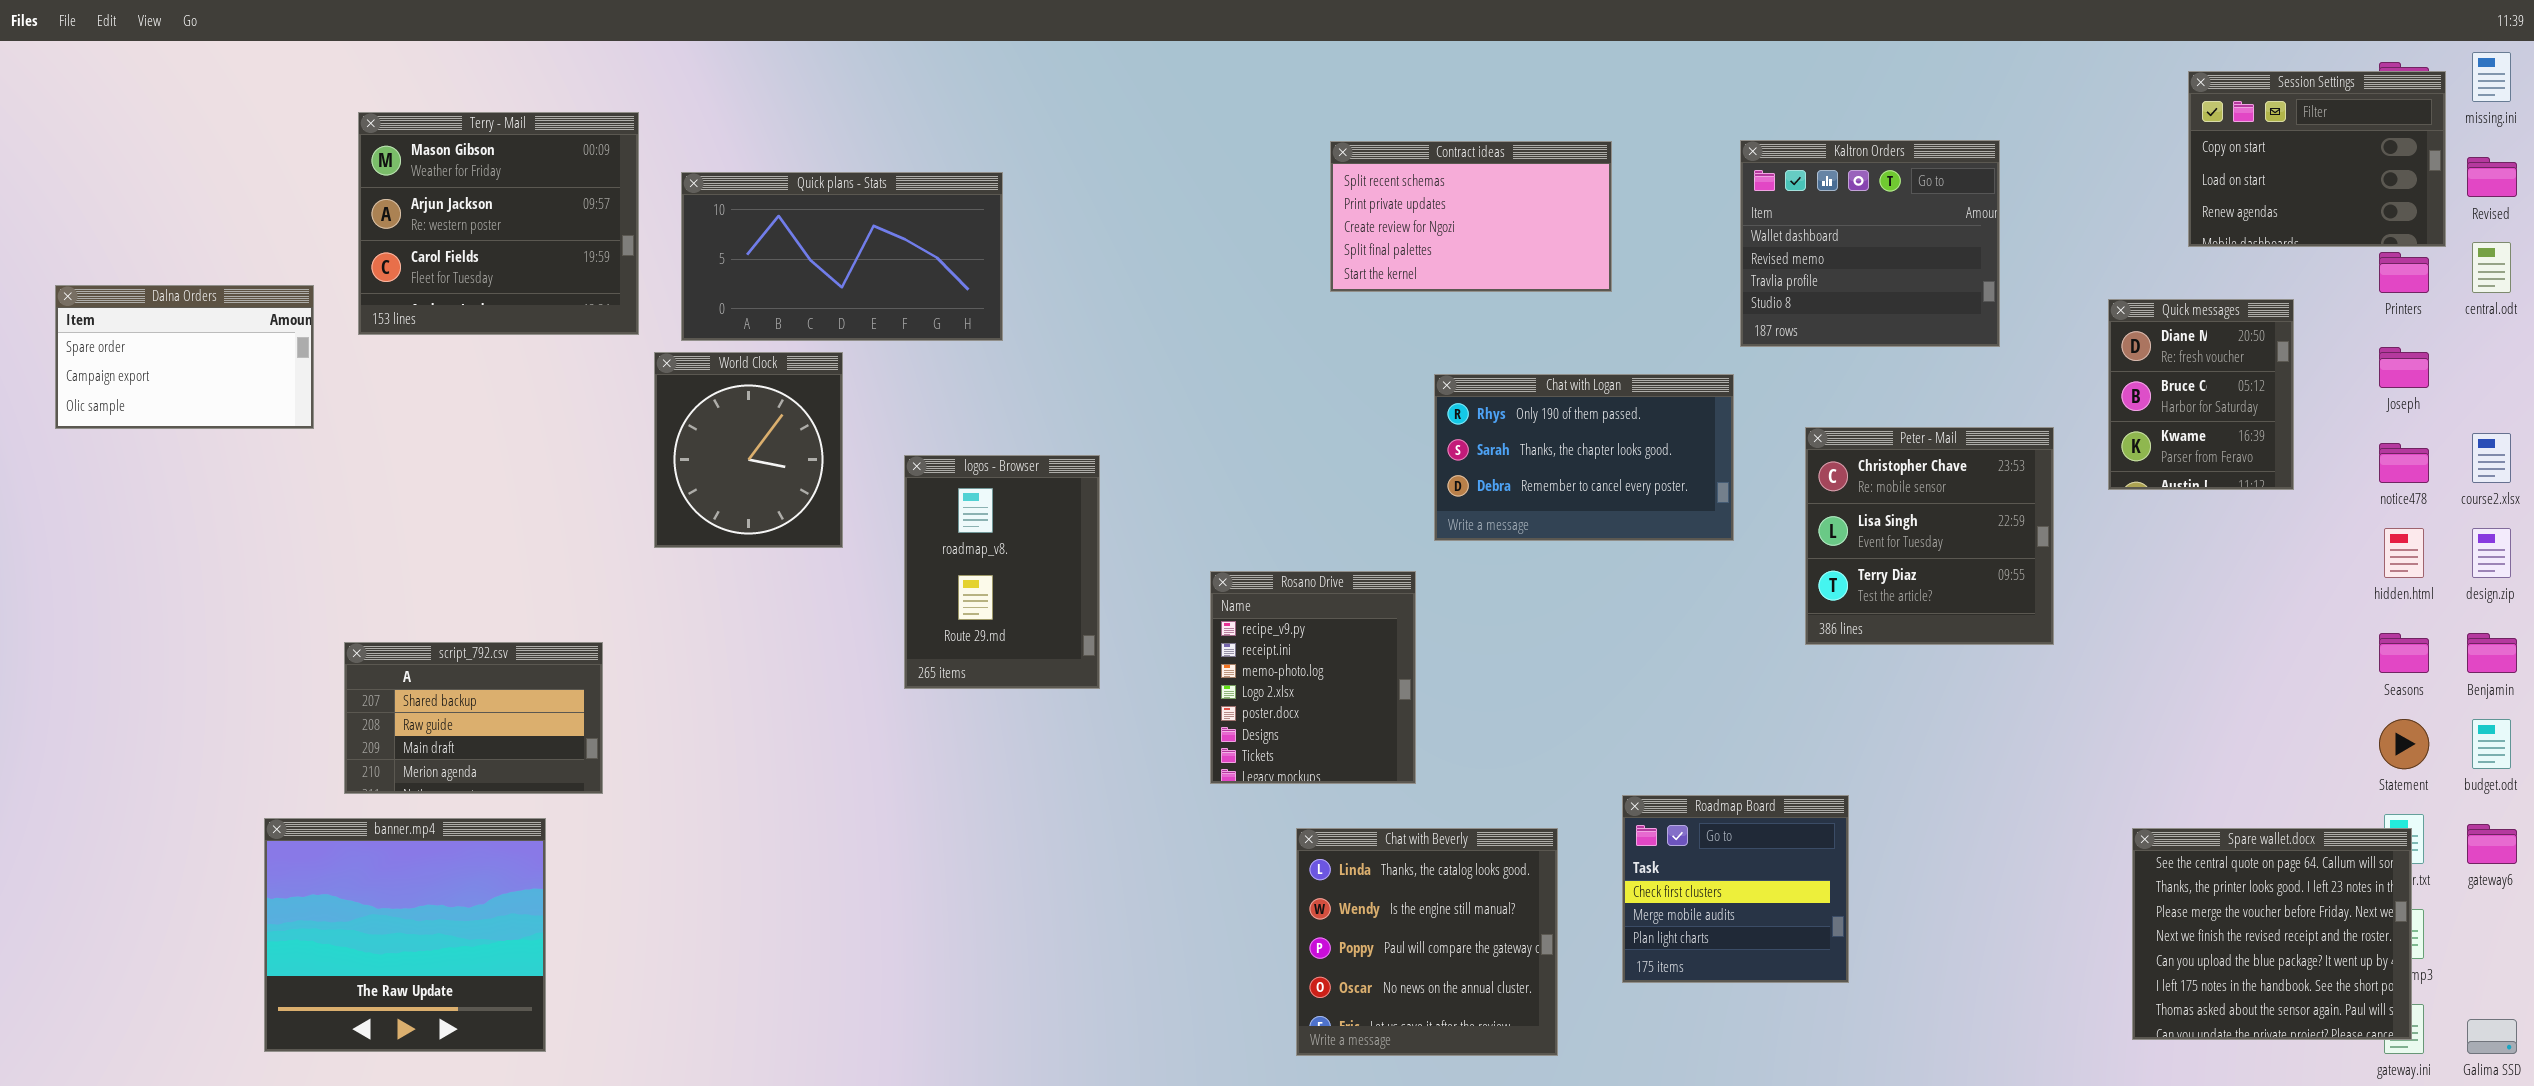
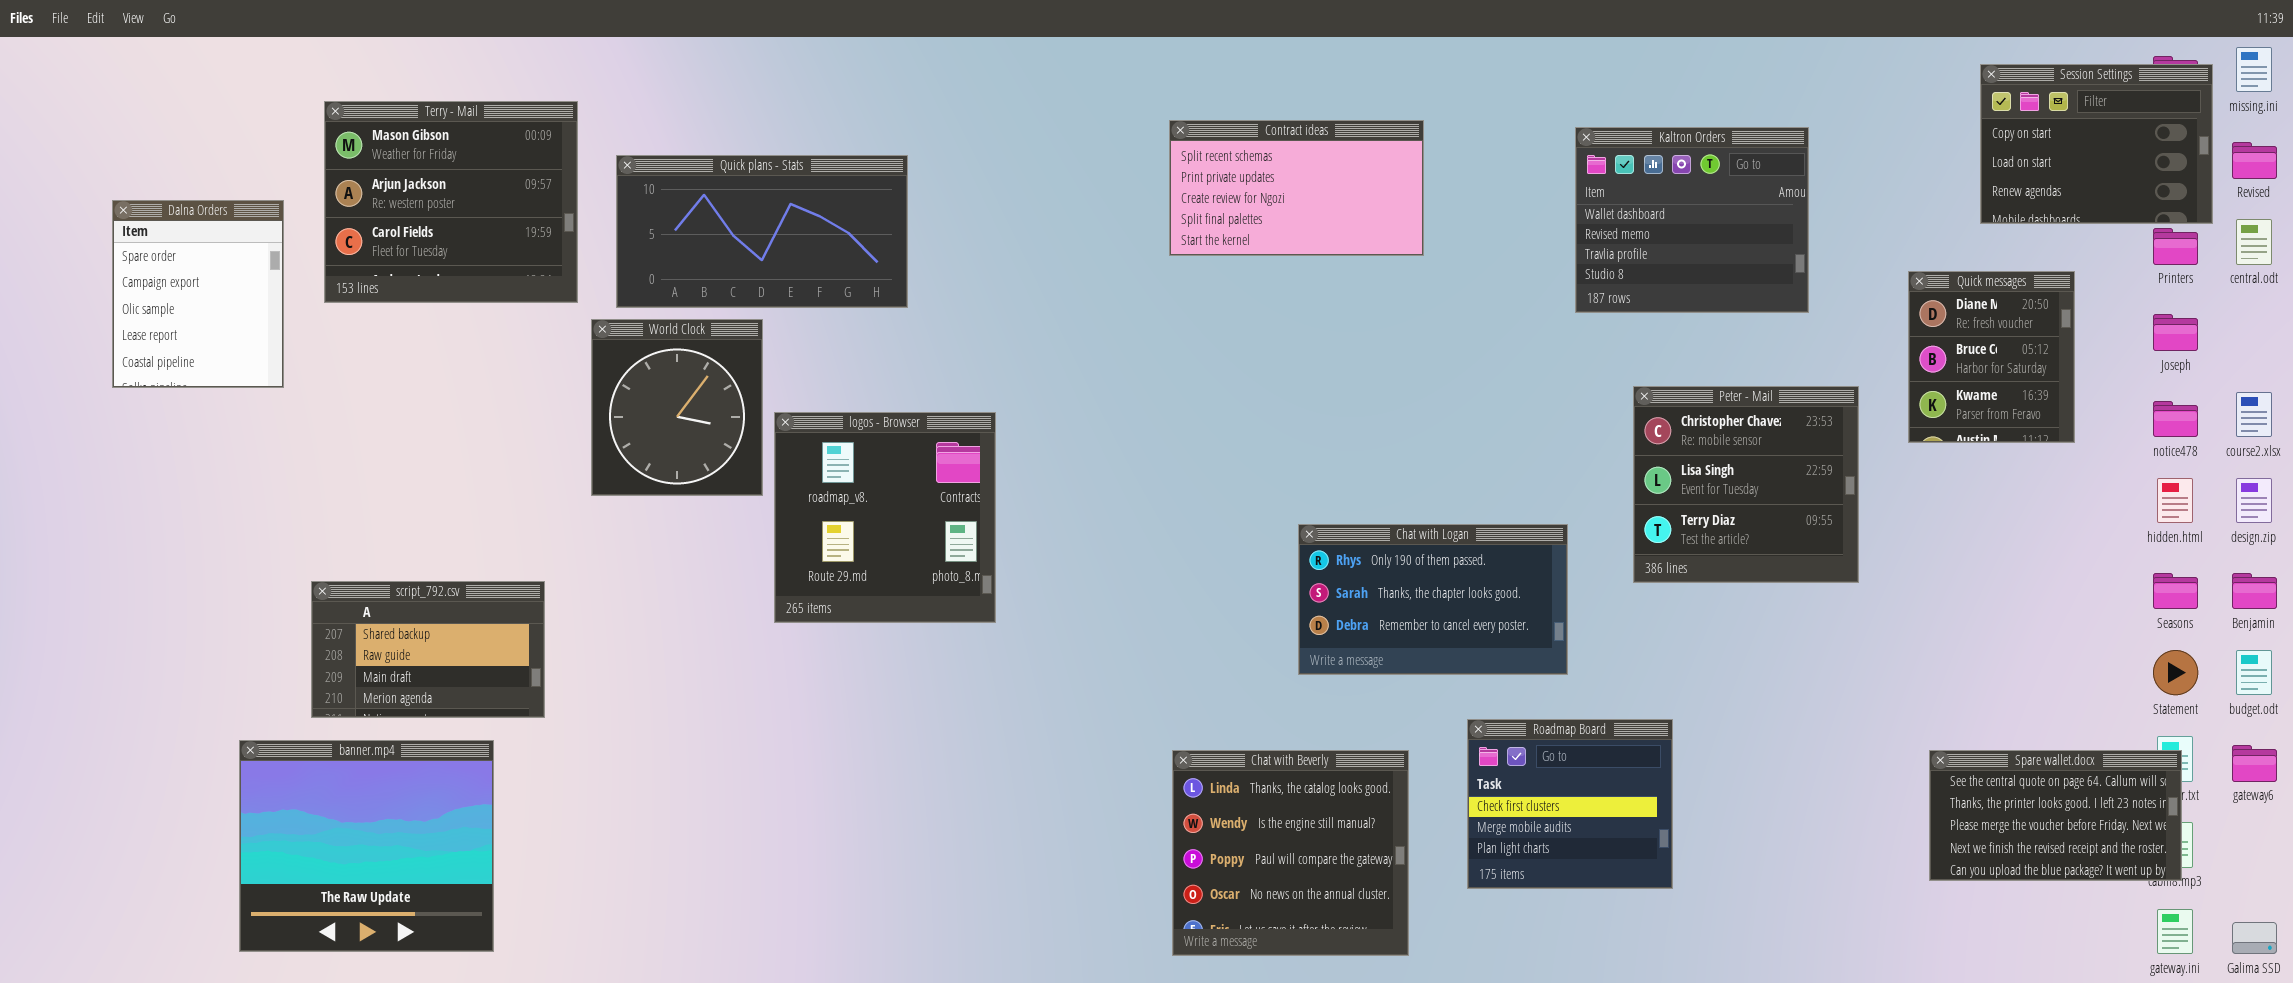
Contract ideas: [1330,141,1612,292] -> [1169,120,1424,256], moved
Dalna Orders: [55,285,314,429] -> [112,200,284,388], resized
Chat with Logan: [1434,374,1734,541] -> [1298,524,1568,675], moved
logos - Browser: [904,455,1100,689] -> [774,412,996,623], resized
Rosano Drive: [1210,571,1416,784] -> none, closed
Spare wallet.docx: [2132,828,2412,1040] -> [1929,750,2182,881], resized

